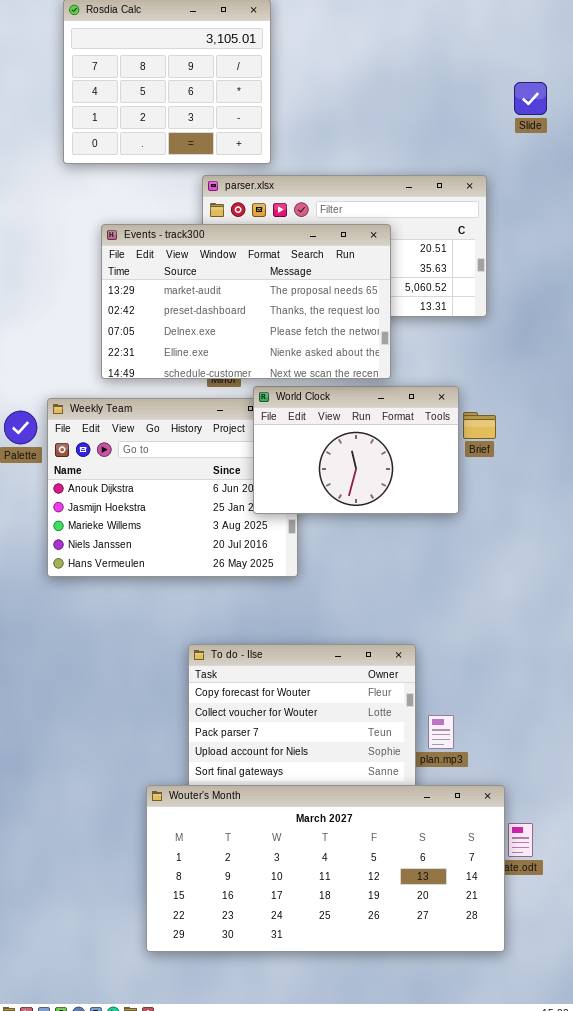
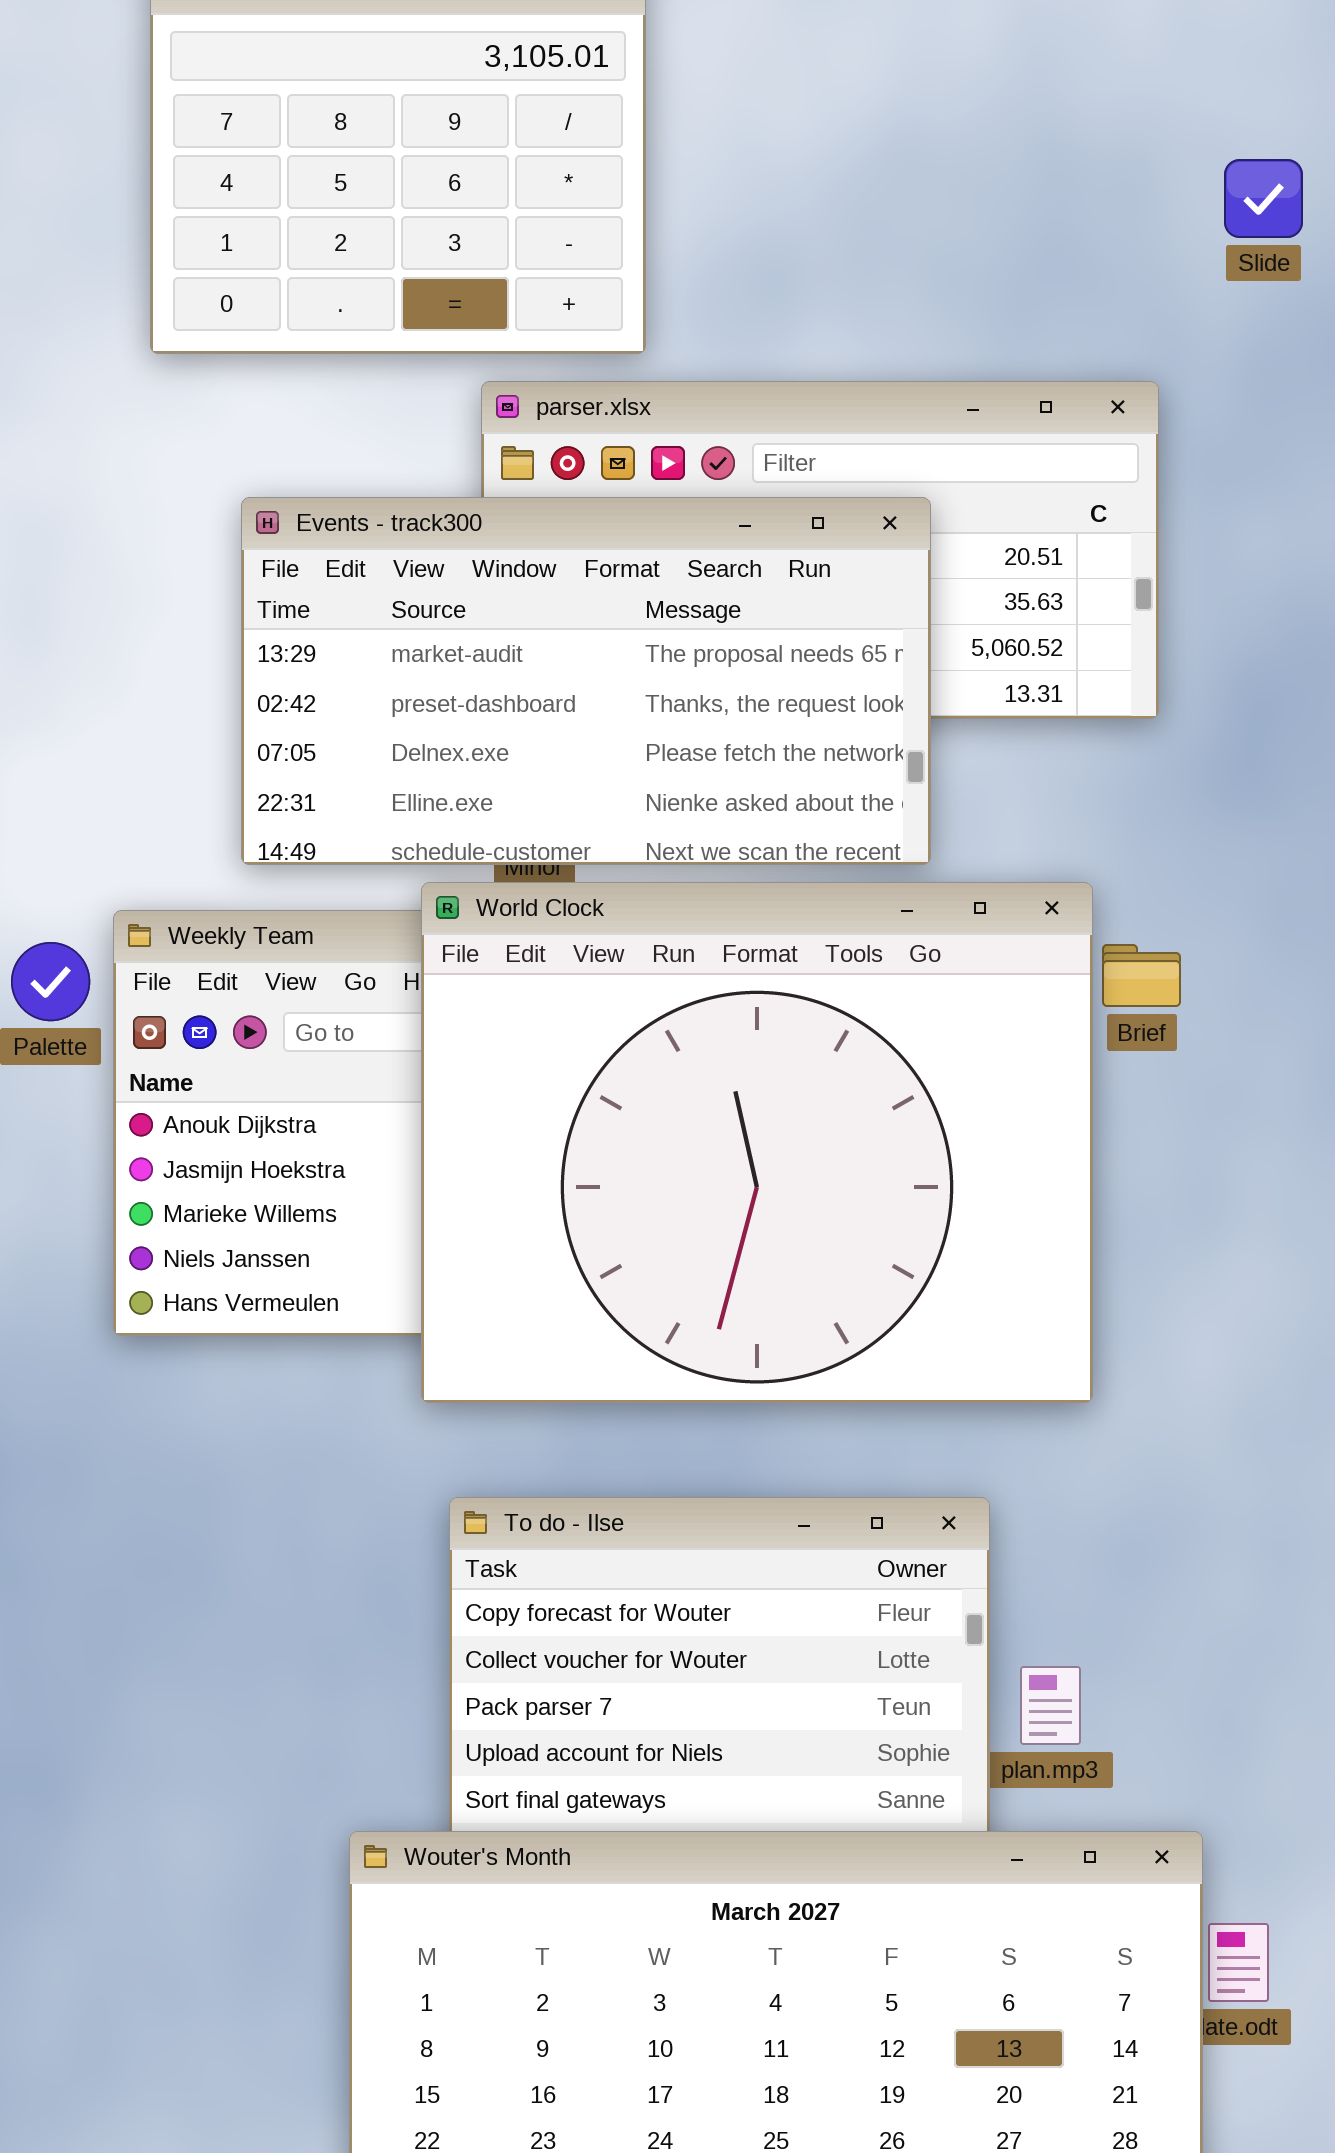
World Clock: [253,386,459,514] -> [421,882,1093,1403], resized

